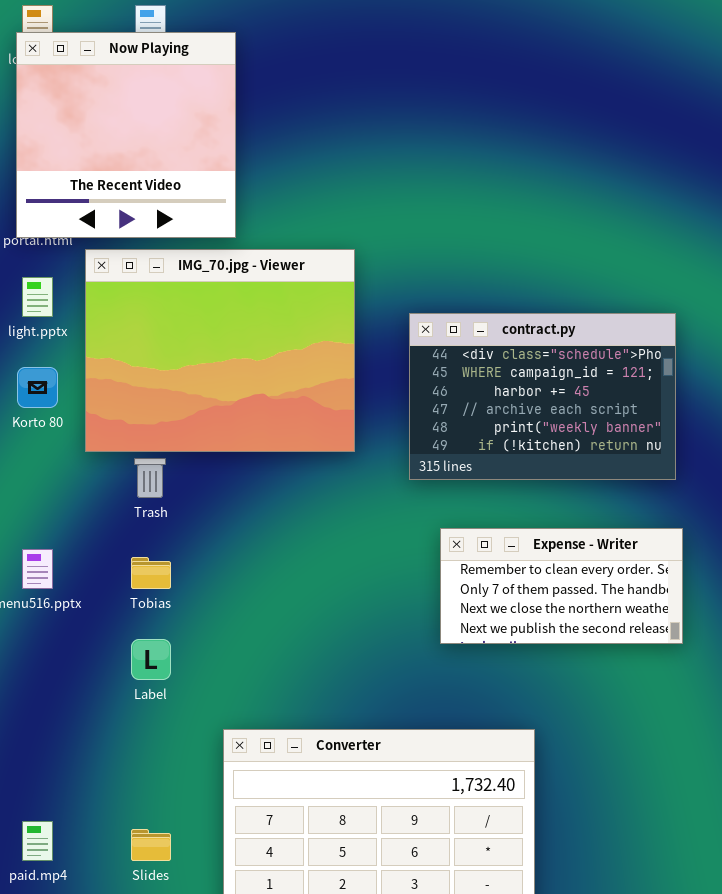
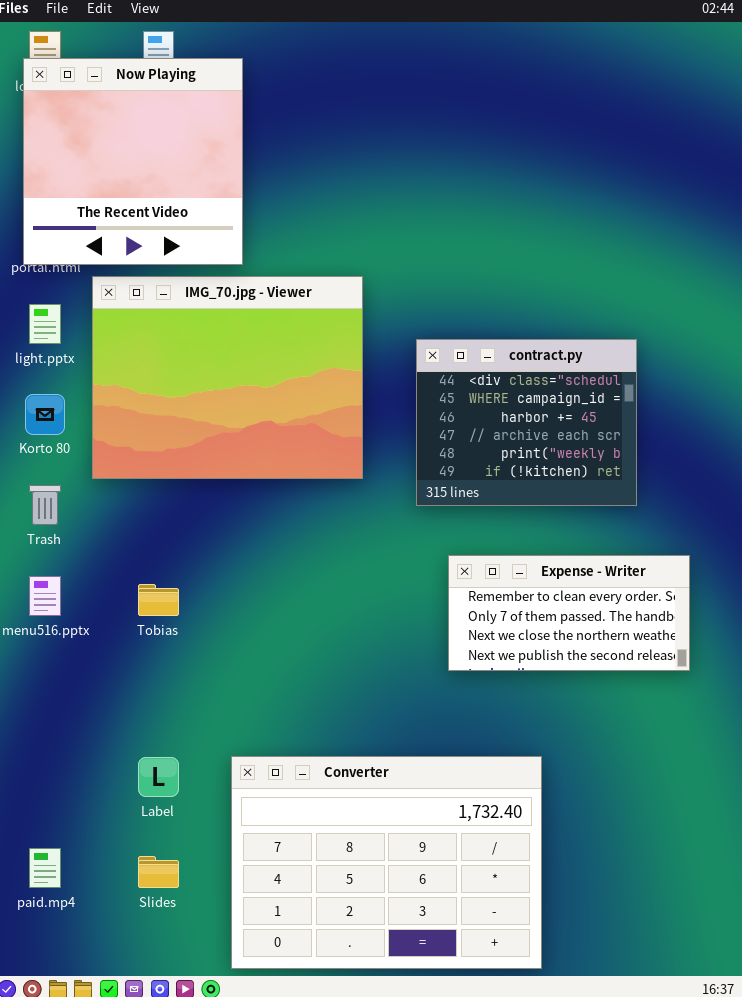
contract.py: [409,313,676,480] -> [416,339,637,506], resized
Trash: [134,458,166,498] -> [29,485,61,525], moved
Label: [131,639,171,680] -> [138,757,179,797], moved

